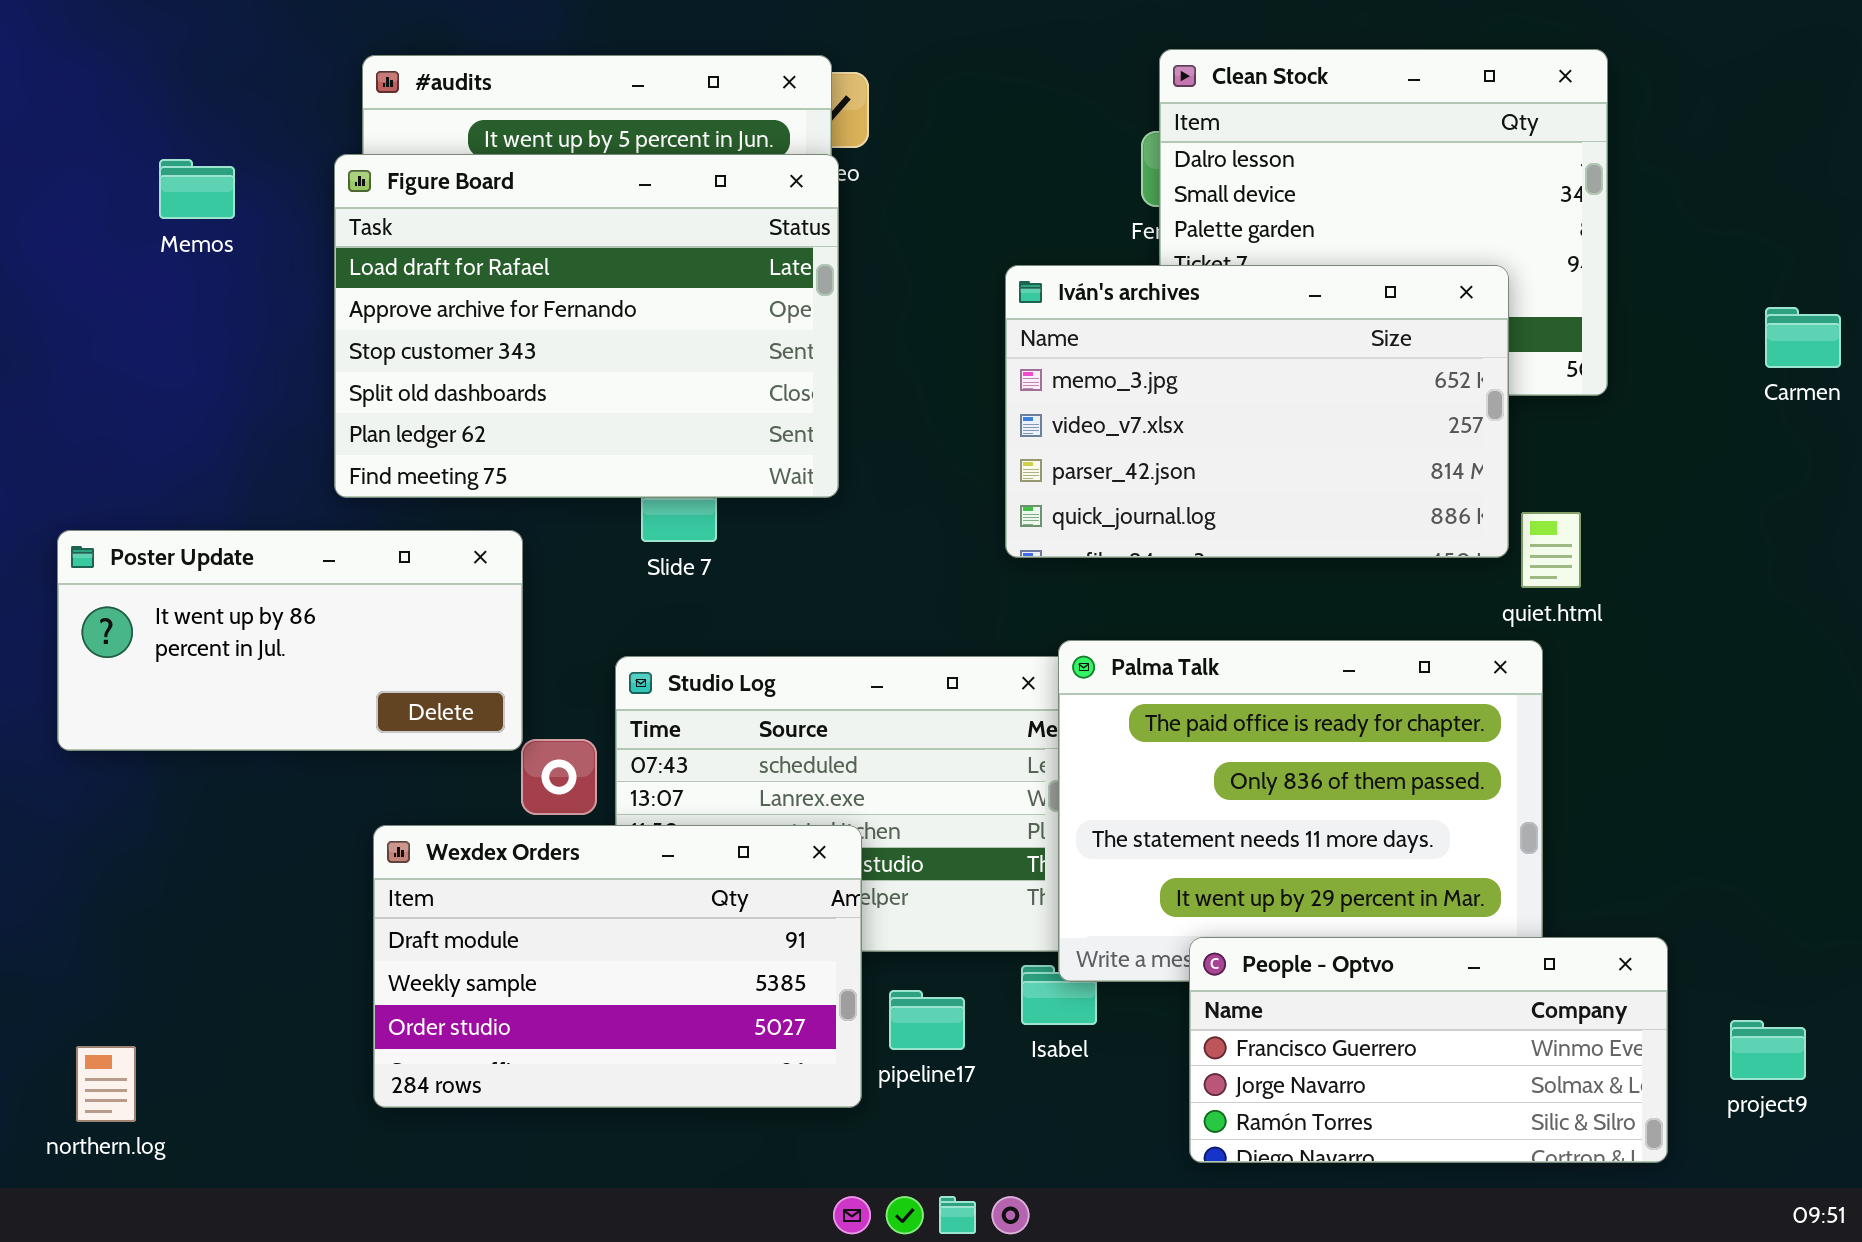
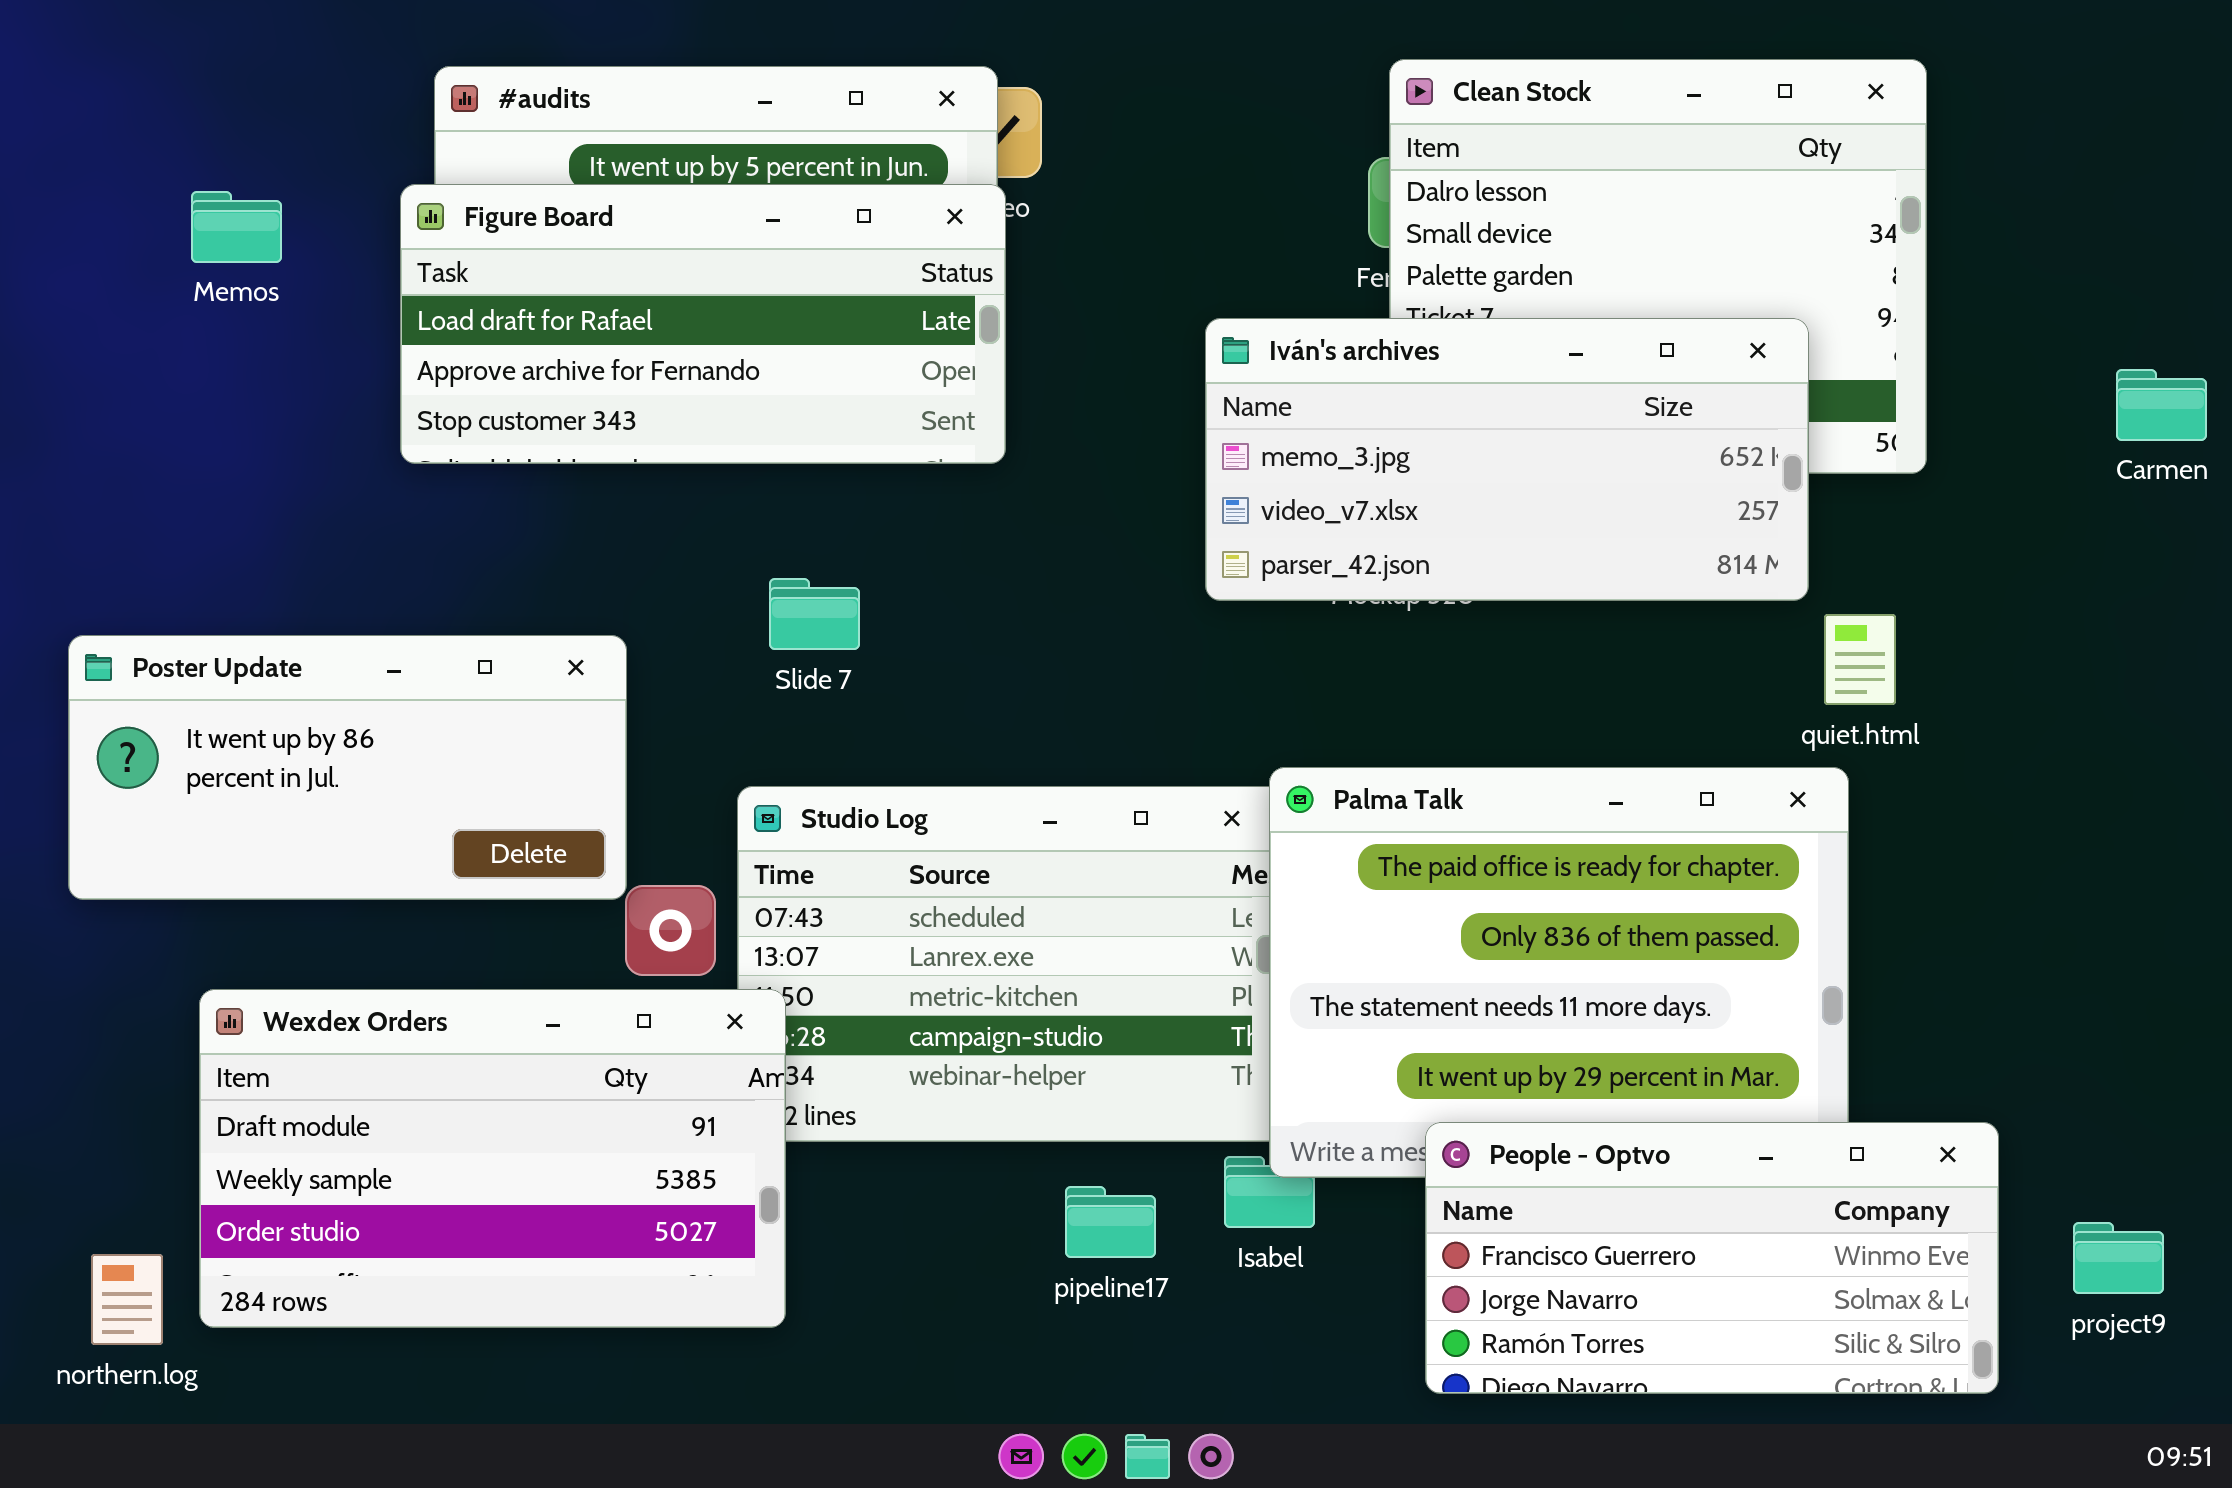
Figure Board: [334,154,839,498] -> [400,184,1006,464], resized
Iván's archives: [1005,265,1509,558] -> [1205,318,1809,601], resized
Wexdex Orders: [373,825,862,1108] -> [199,989,786,1328], moved

